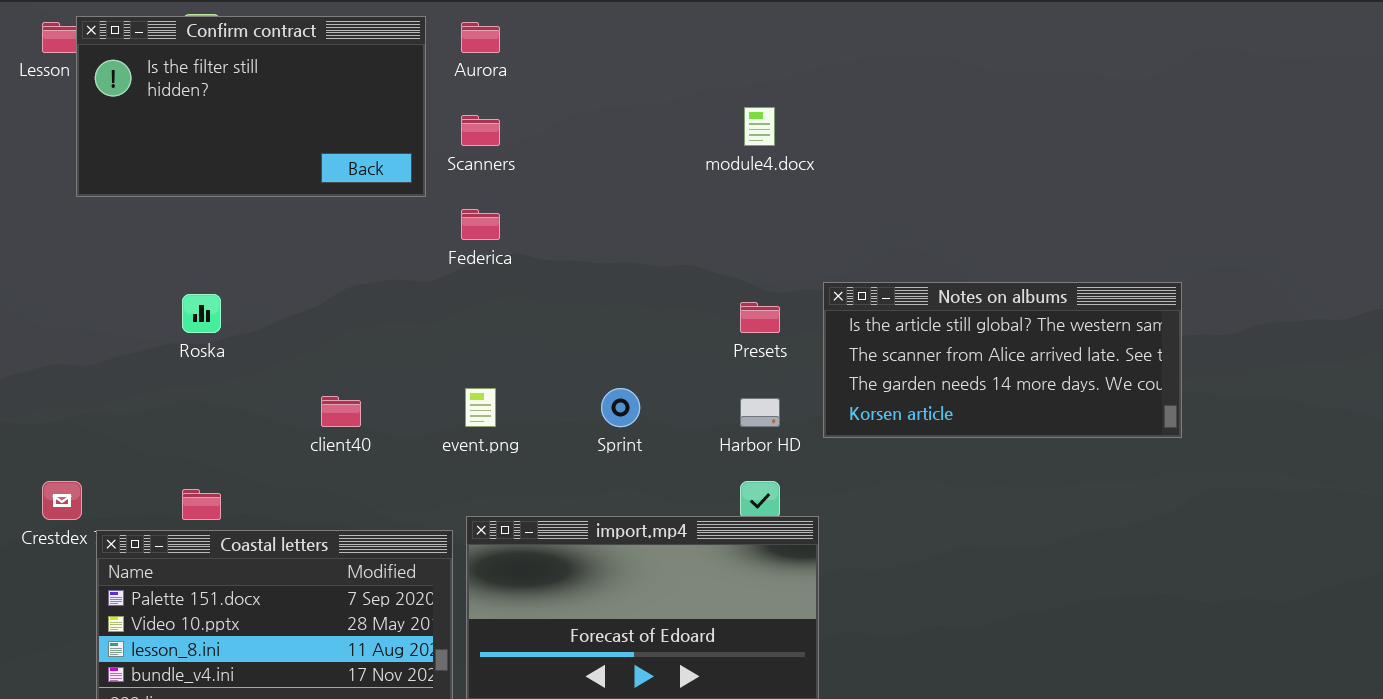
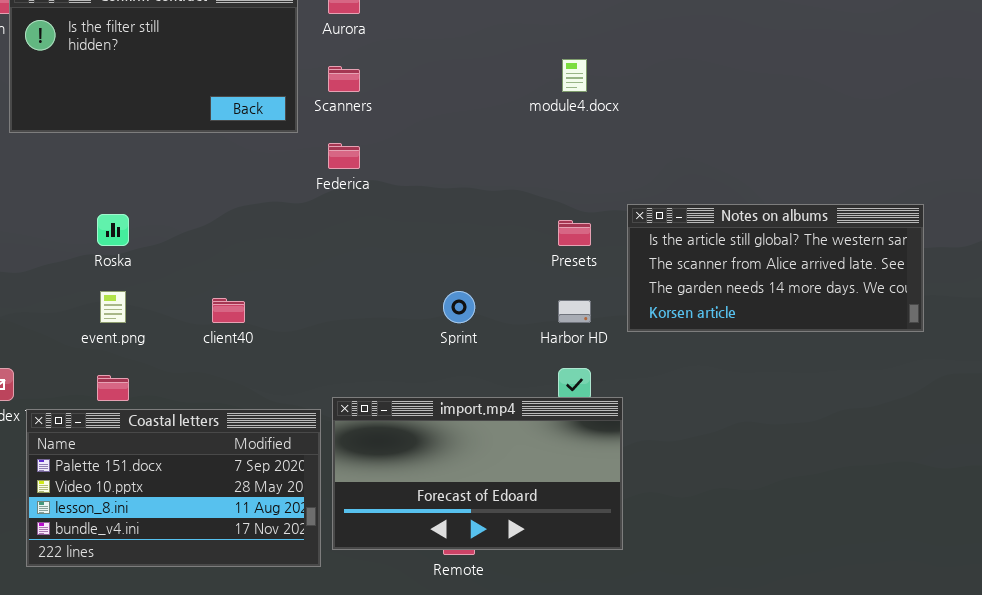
event.png: [465,388,496,427] -> [100,291,126,323], moved

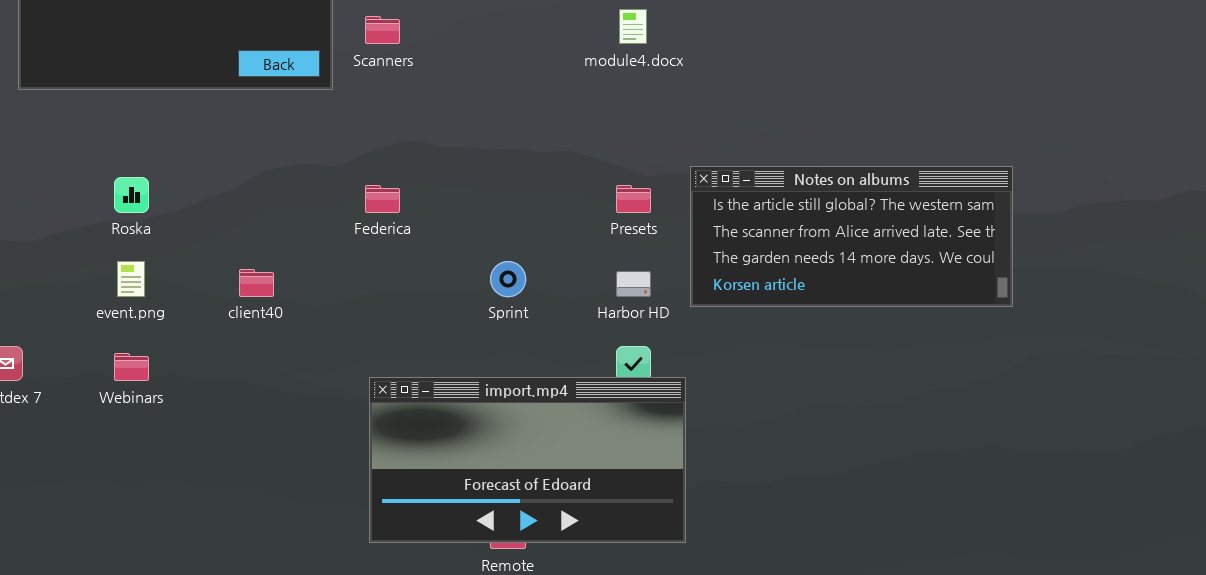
Federica: [328,143,360,169] -> [365,185,400,213], moved
Coastal letters: [26,409,321,567] -> none, closed

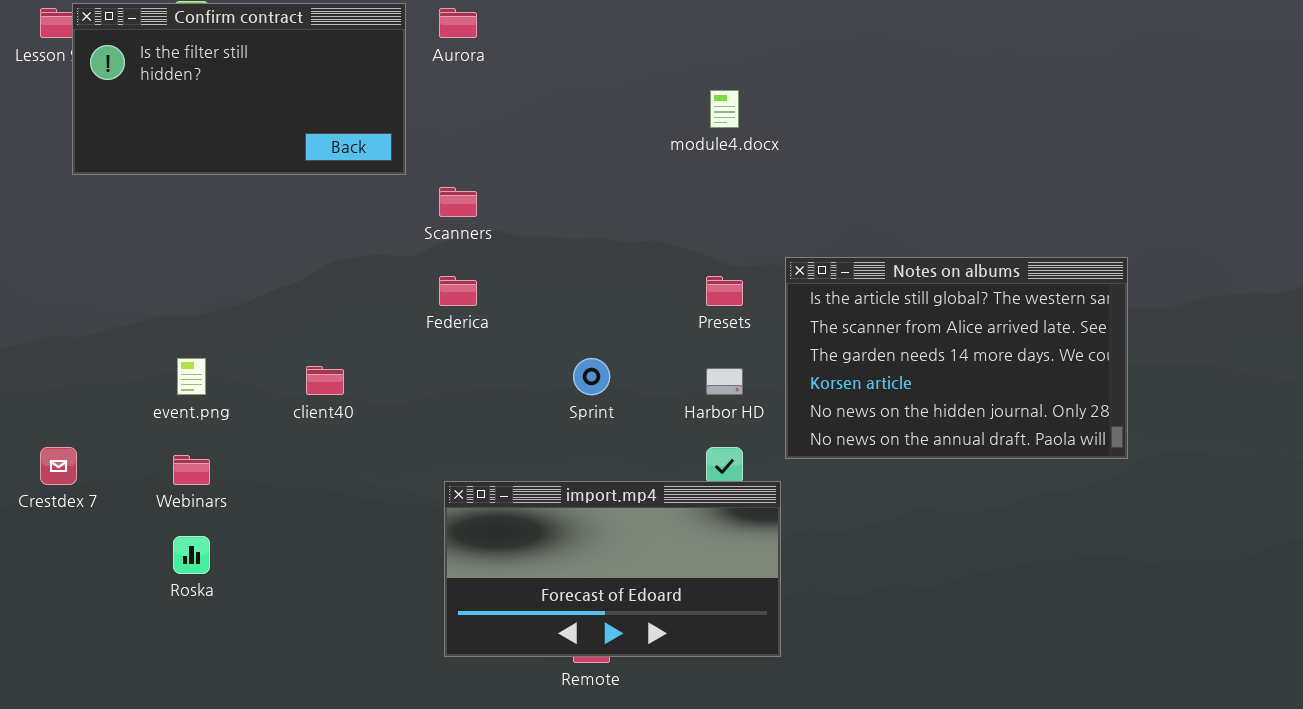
Scanners: [365,16,400,44] -> [439,187,477,217], moved
Notes on albums: [690,166,1013,307] -> [785,257,1128,459], resized
Roska: [114,177,149,213] -> [173,536,210,574], moved

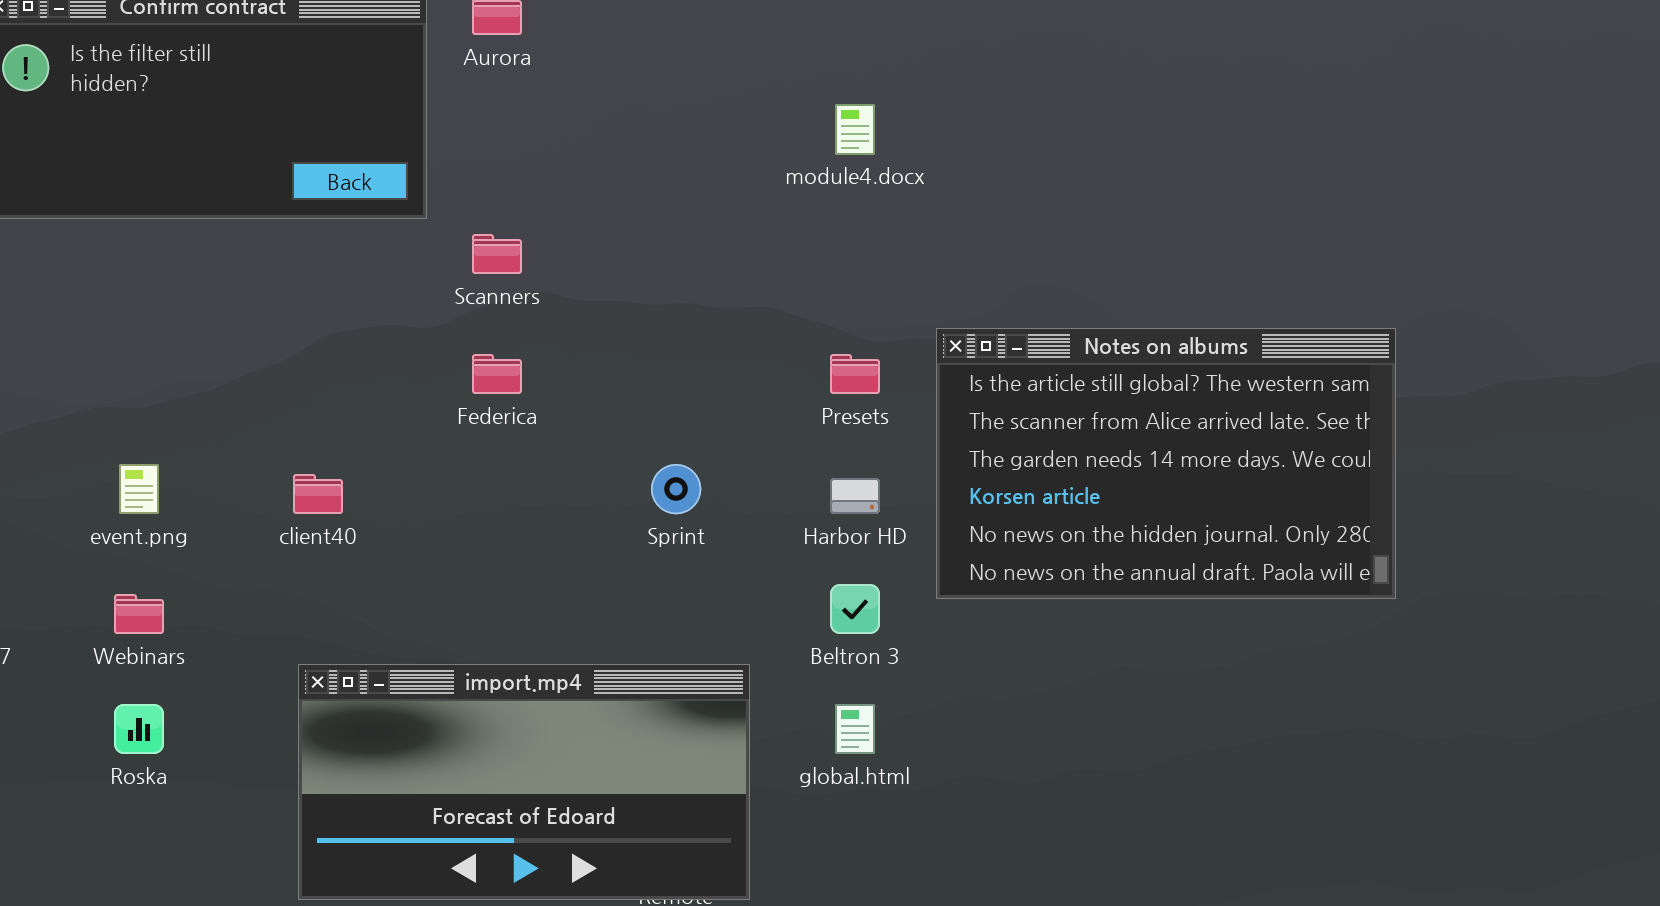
import.mp4: [444,481,781,657] -> [298,664,750,900], moved

